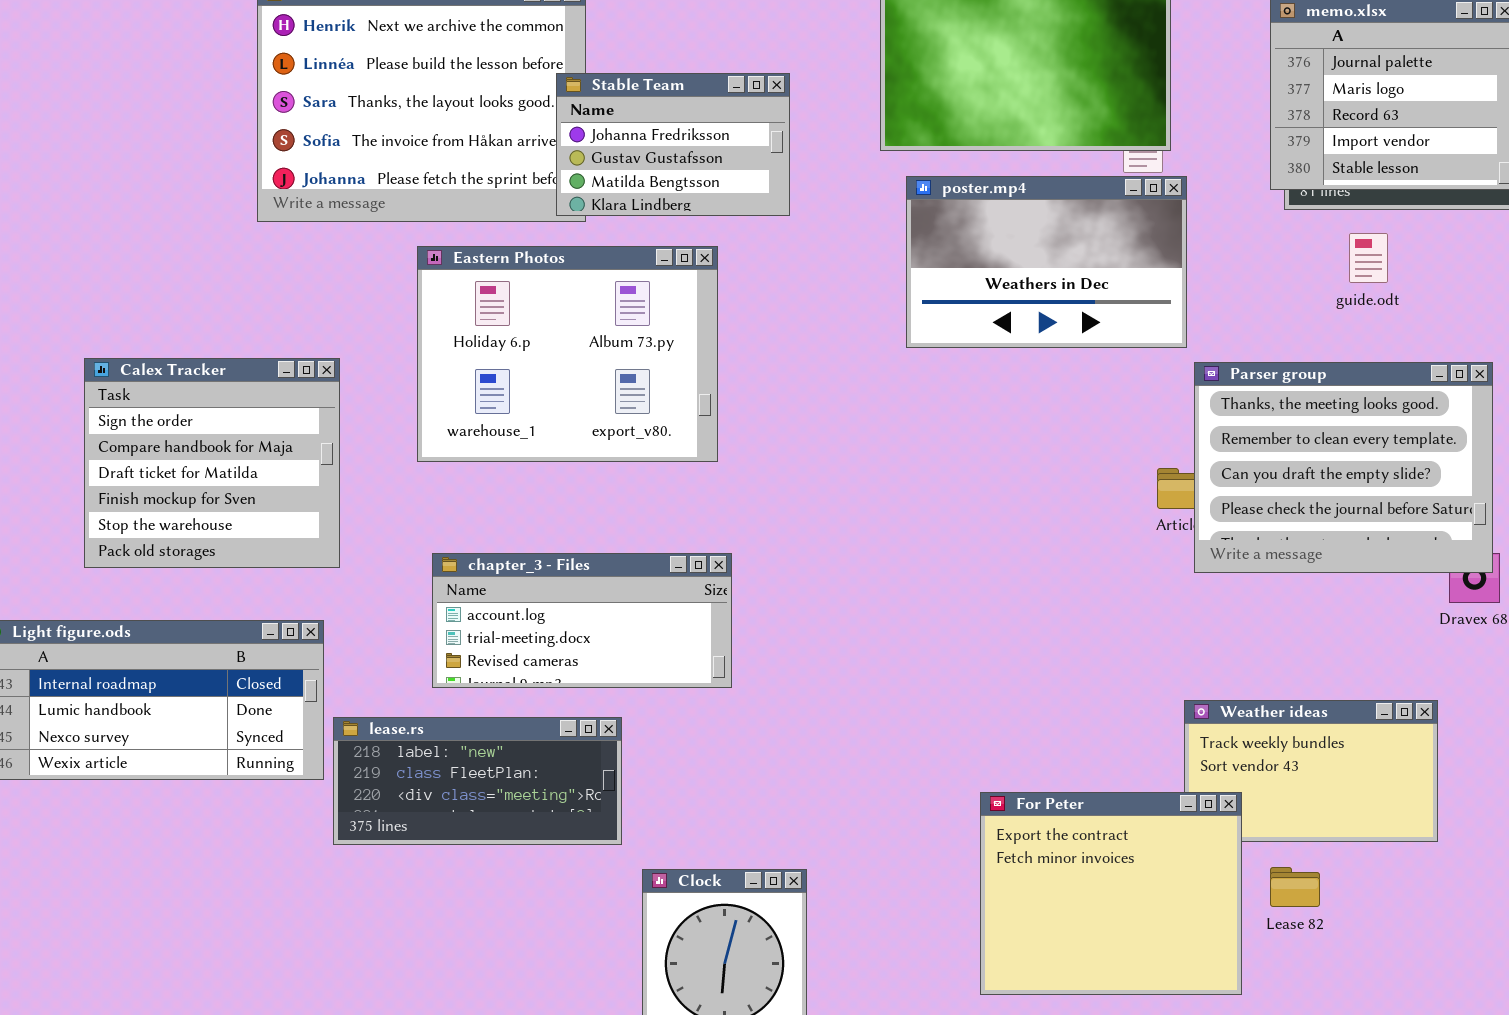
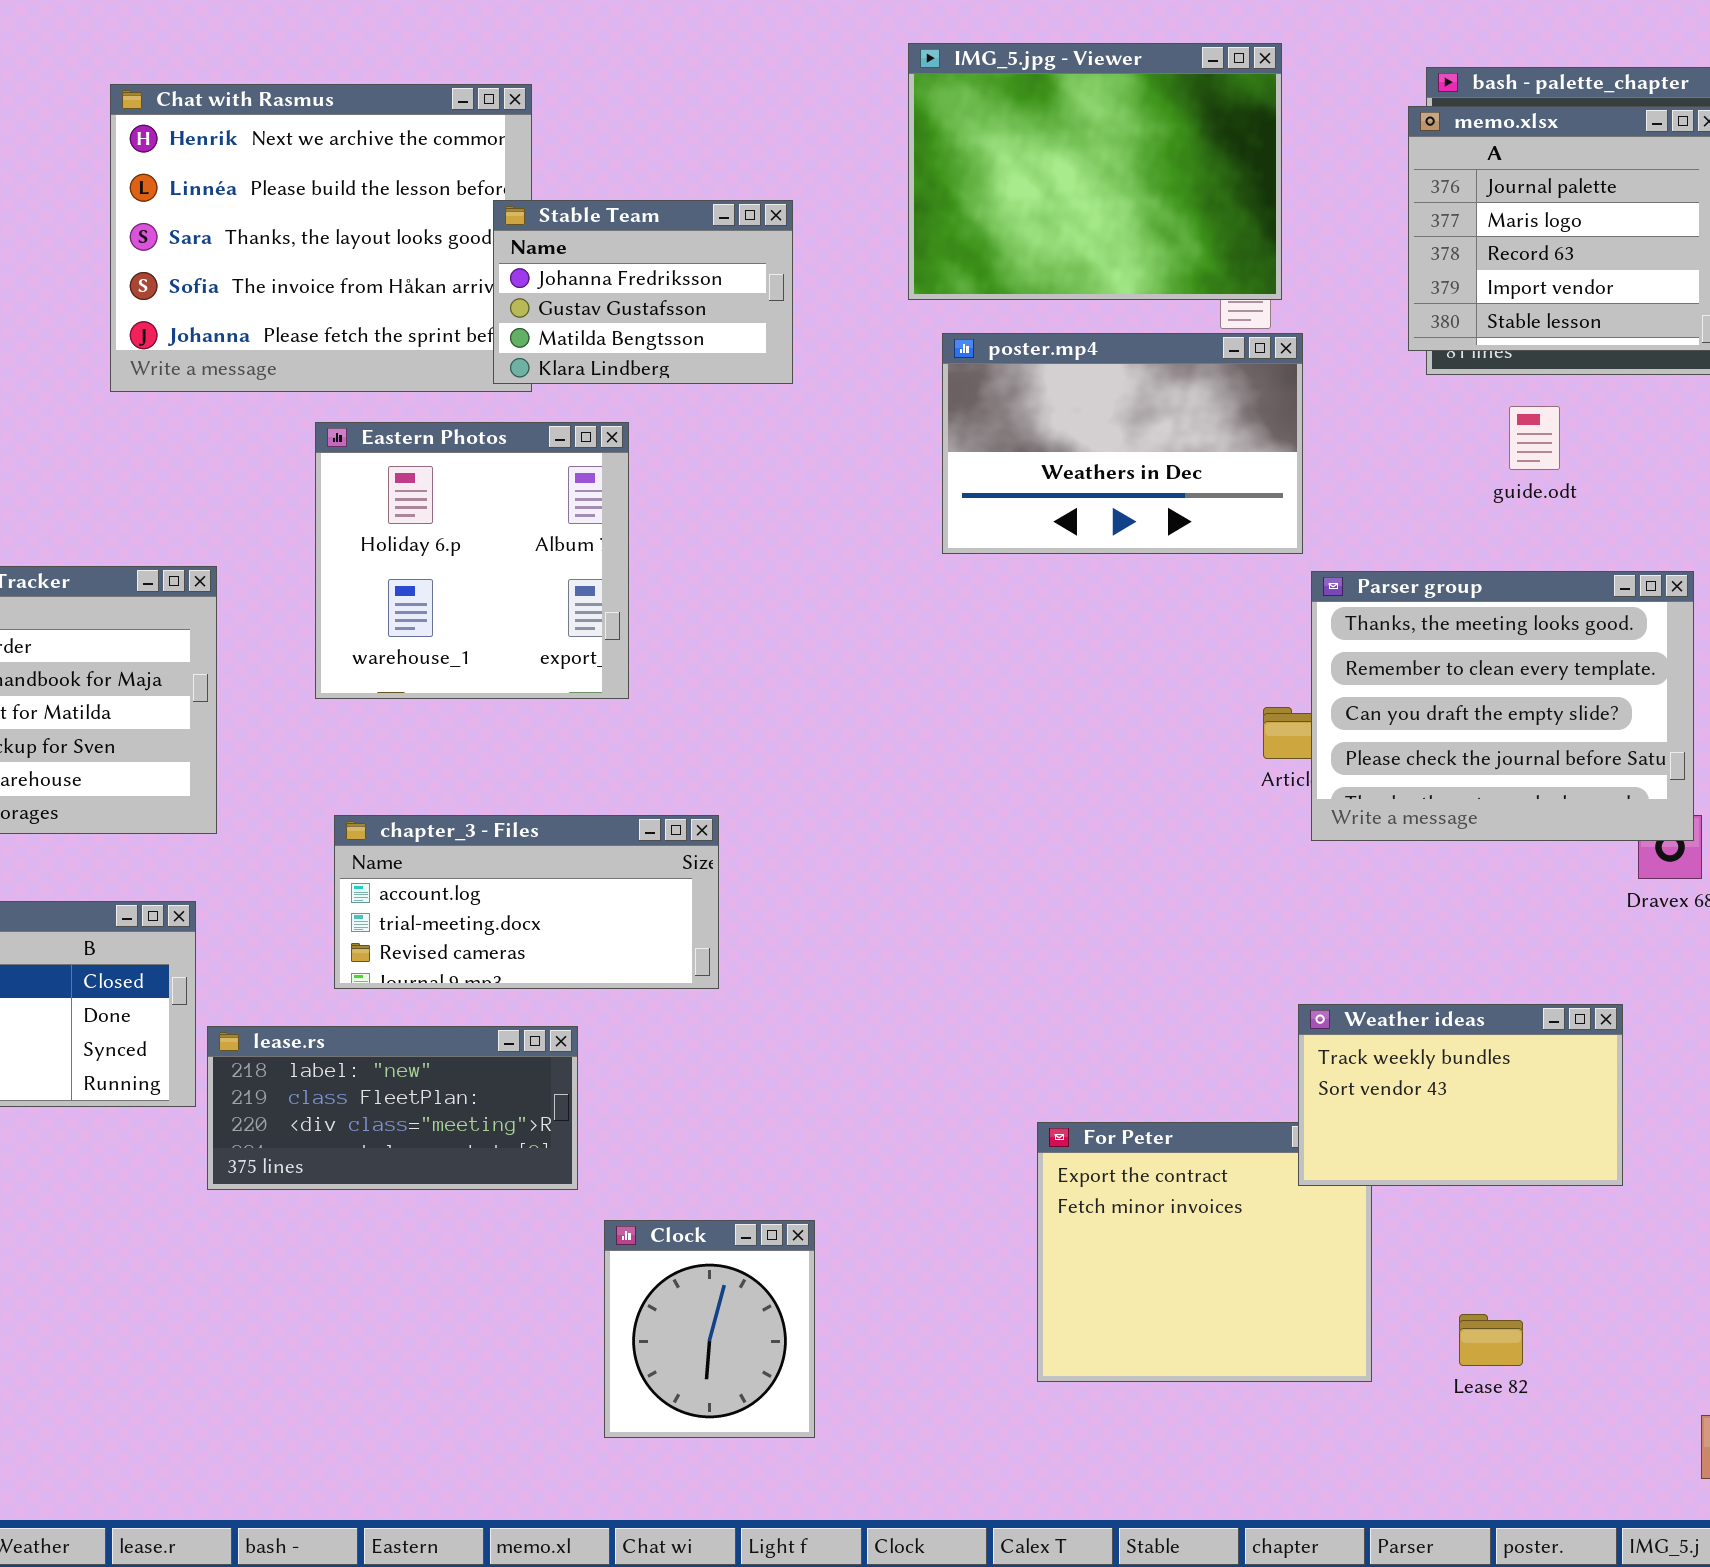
Eastern Photos: [417,246,718,462] -> [315,422,629,699], resized
Weather ideas: [1184,700,1438,842] -> [1298,1004,1623,1186], raised
Lease 82: [1270,867,1320,907] -> [1459,1314,1523,1366], moved

